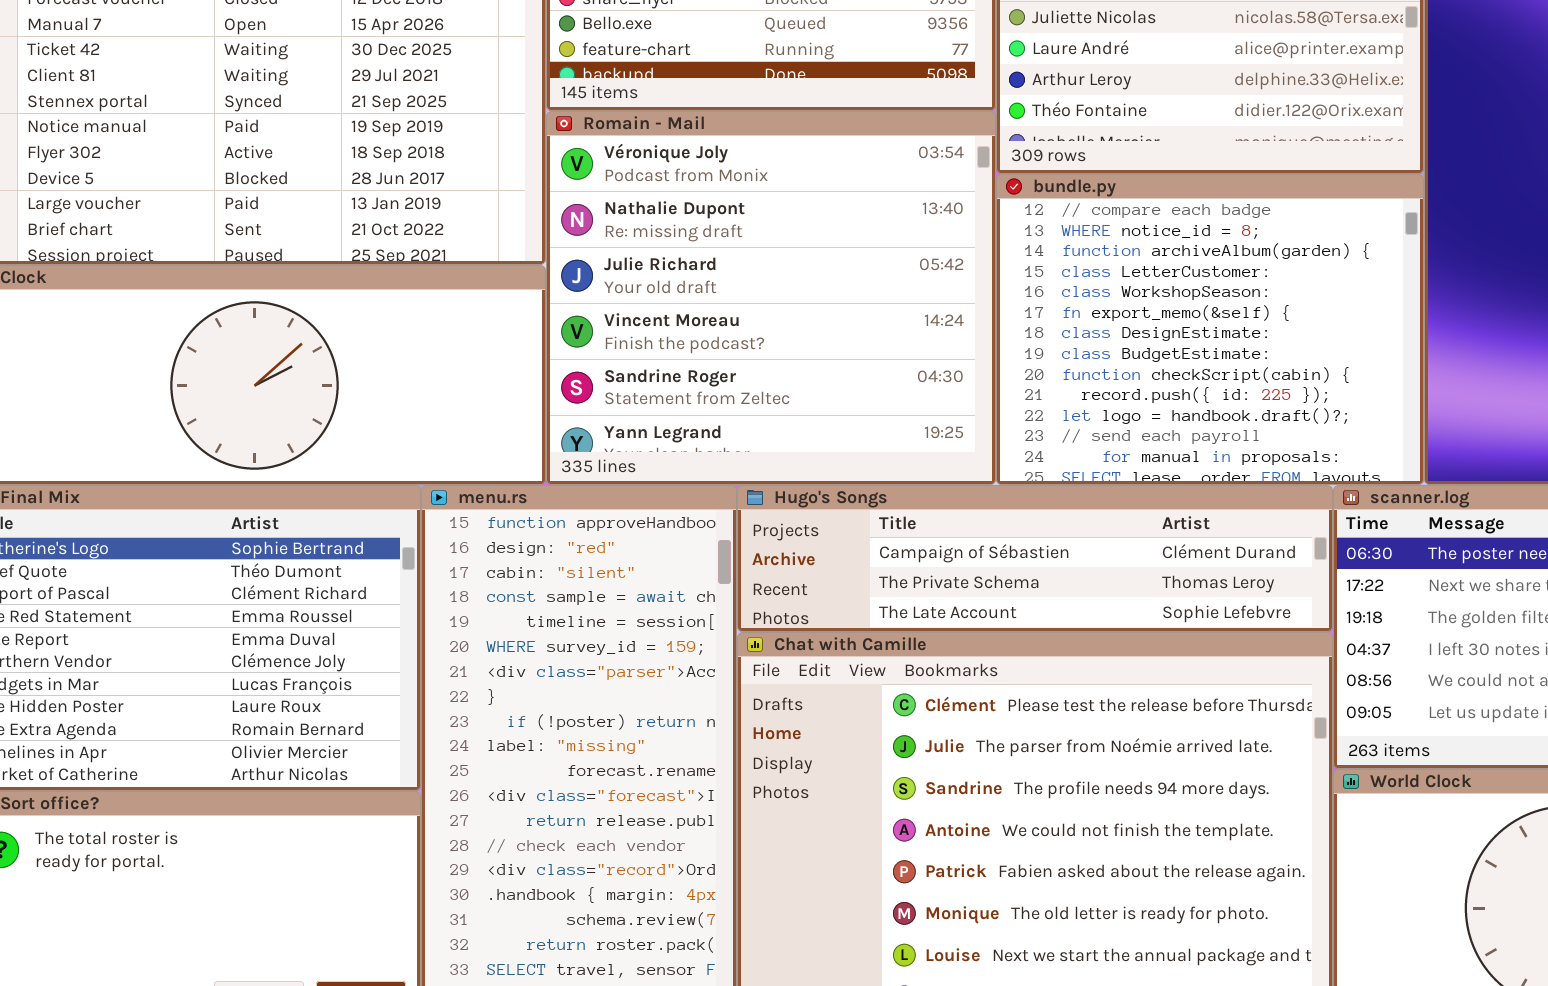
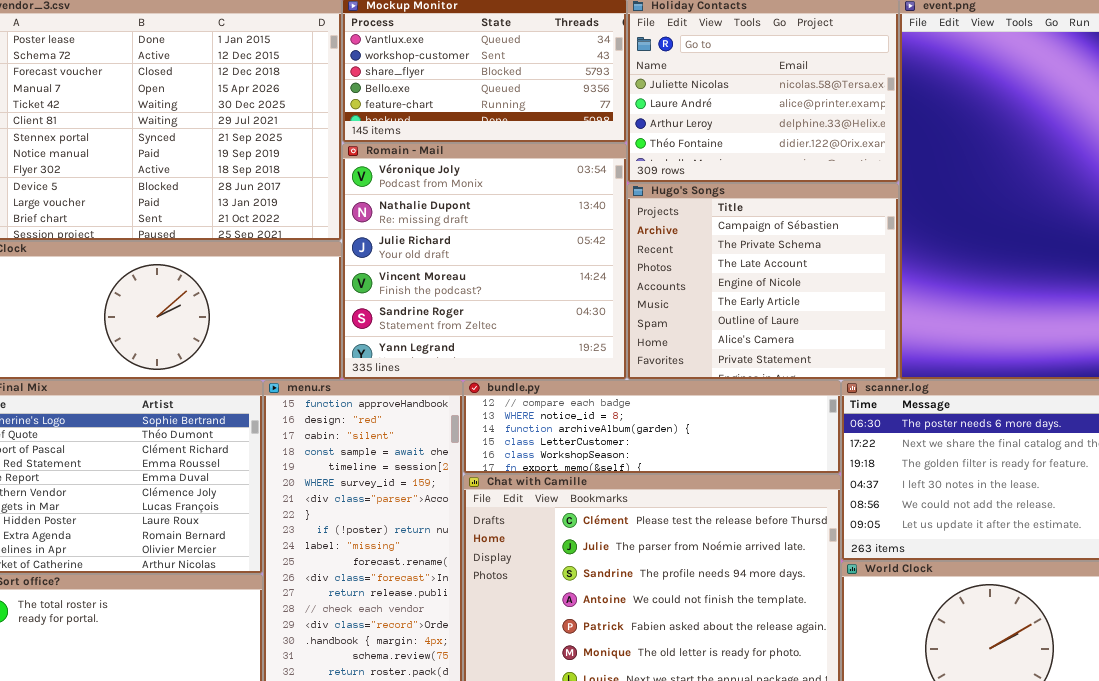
bundle.py: [996,174,1424,485] -> [463,380,841,474], moved, resized
Hugo's Songs: [737,485,1333,632] -> [627,183,899,380], moved, resized

